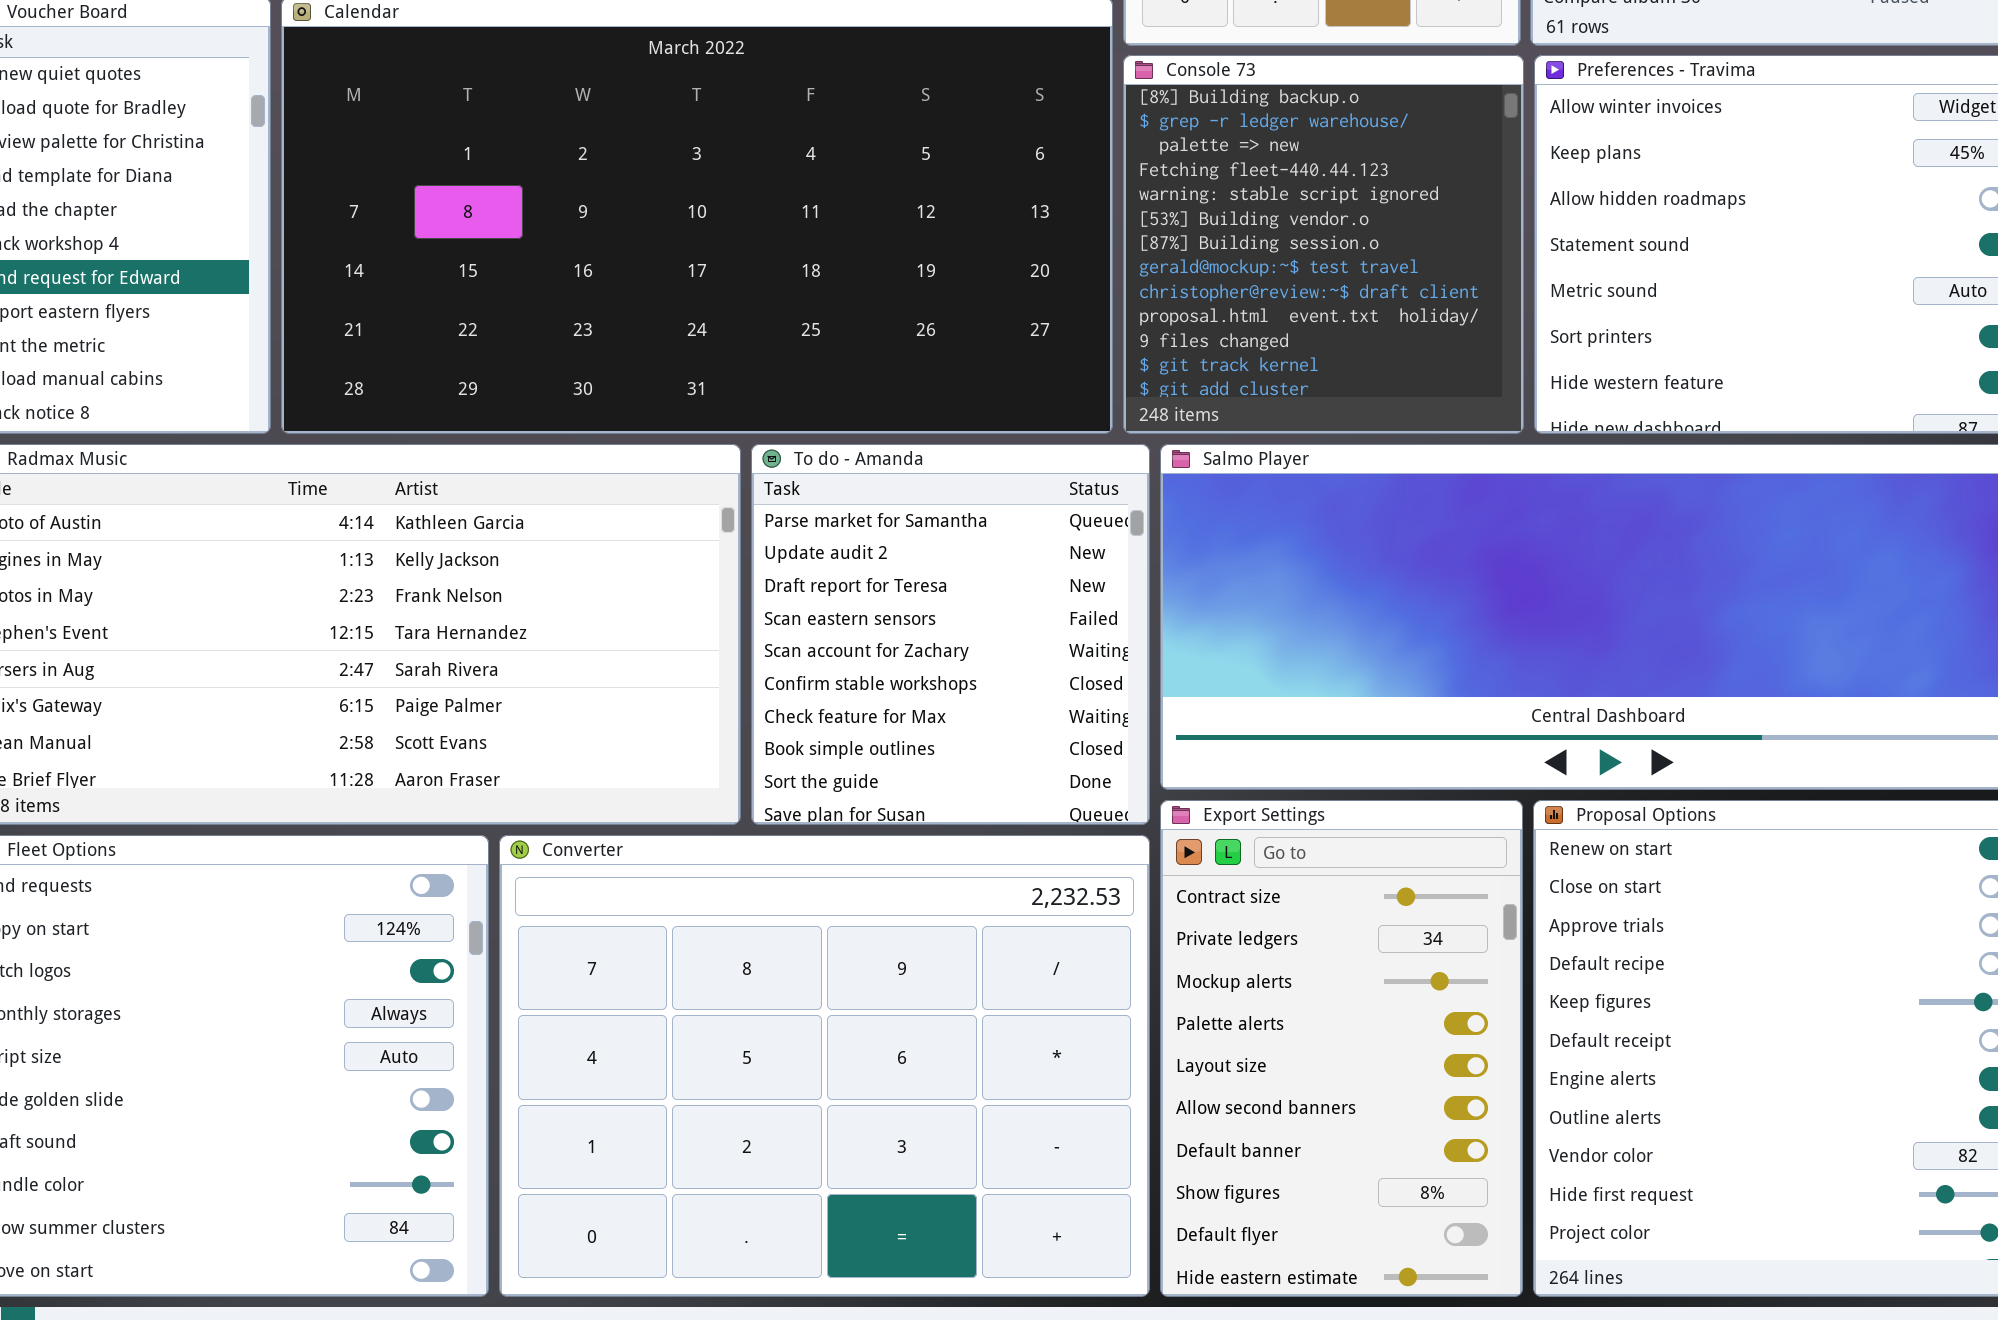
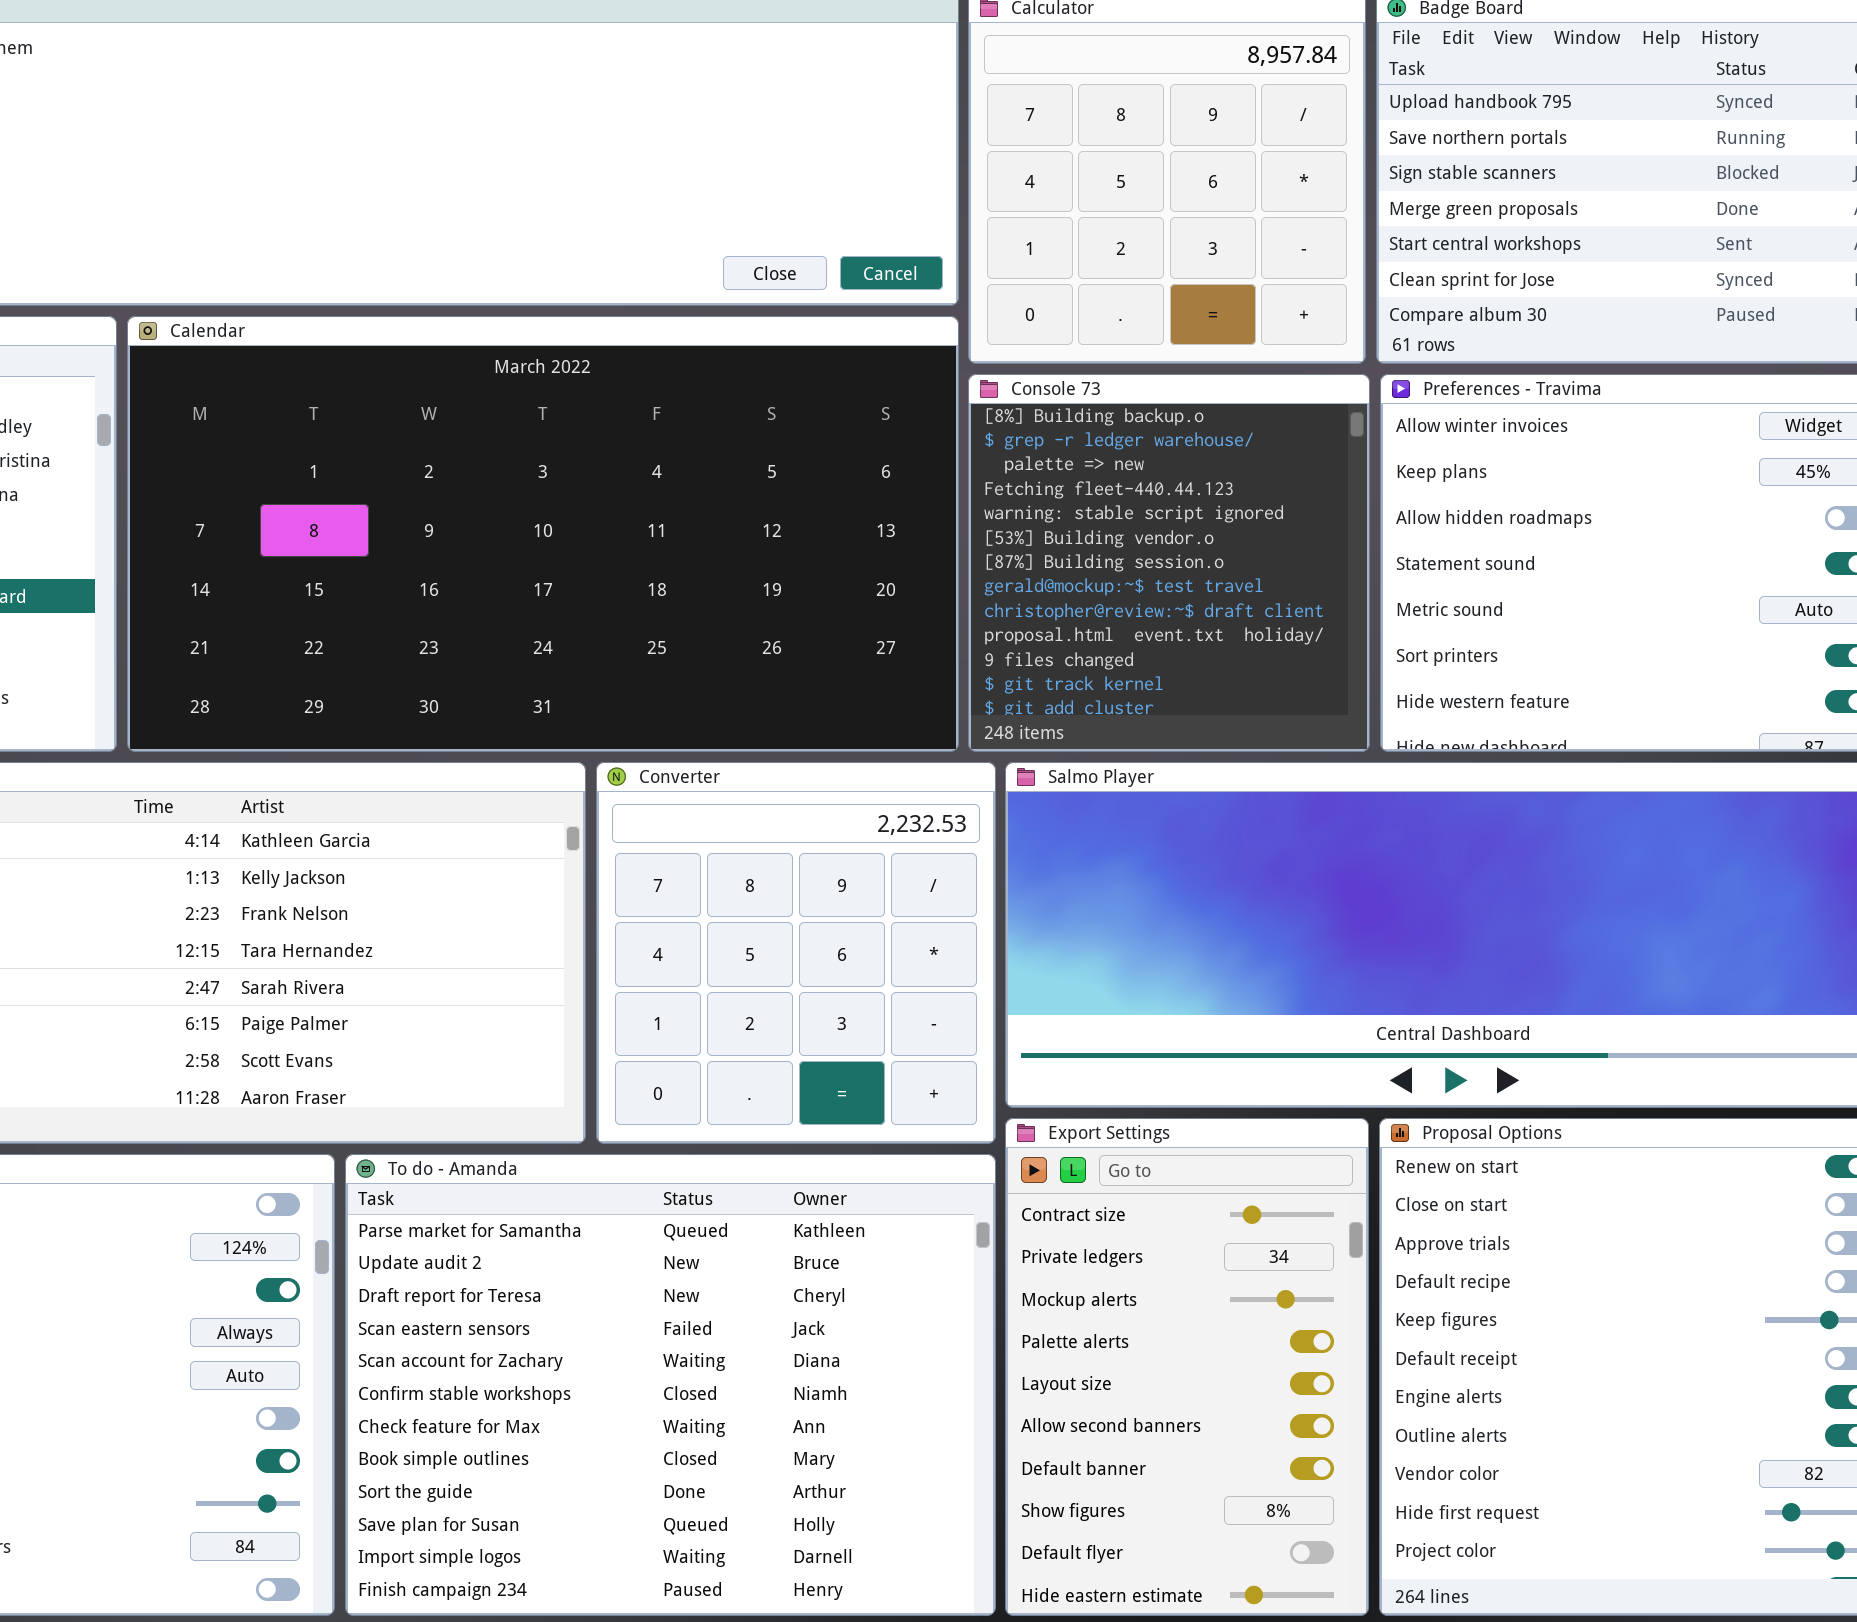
To do - Amanda: [751,444,1150,825] -> [345,1154,996,1616], moved, resized
Converter: [499,835,1150,1297] -> [596,762,996,1144], moved, resized

